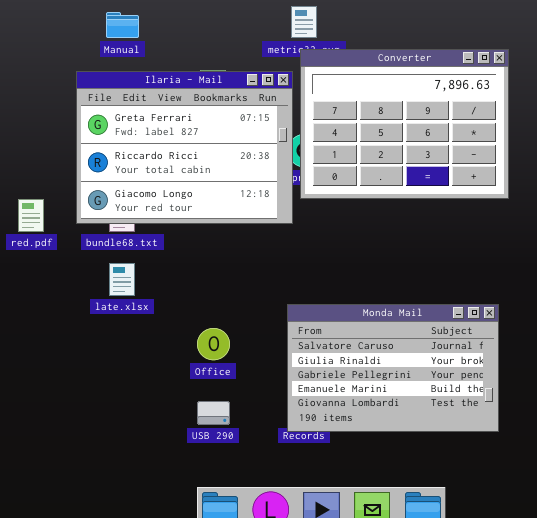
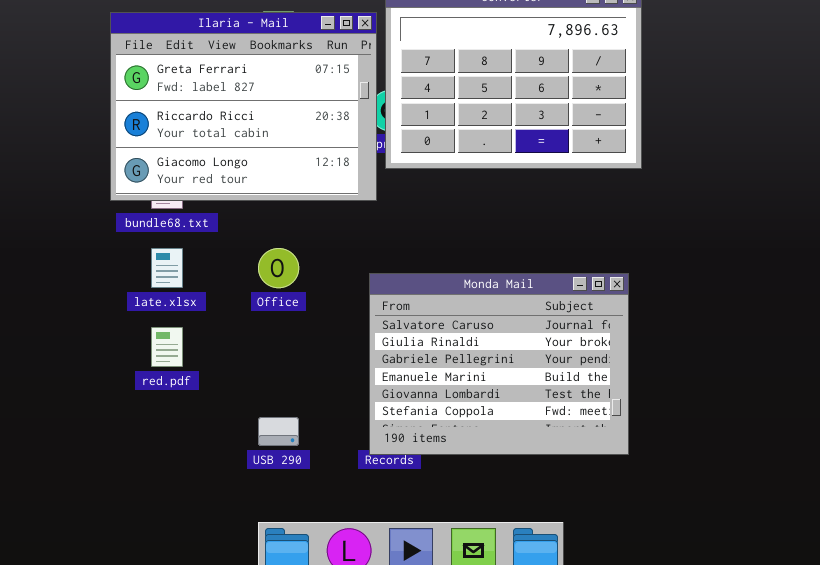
red.pdf: [18,199,44,232] -> [151,327,183,367], moved
Monda Mail: [287,304,499,432] -> [369,273,629,455], resized
Office: [197,328,230,360] -> [258,248,299,288], moved

